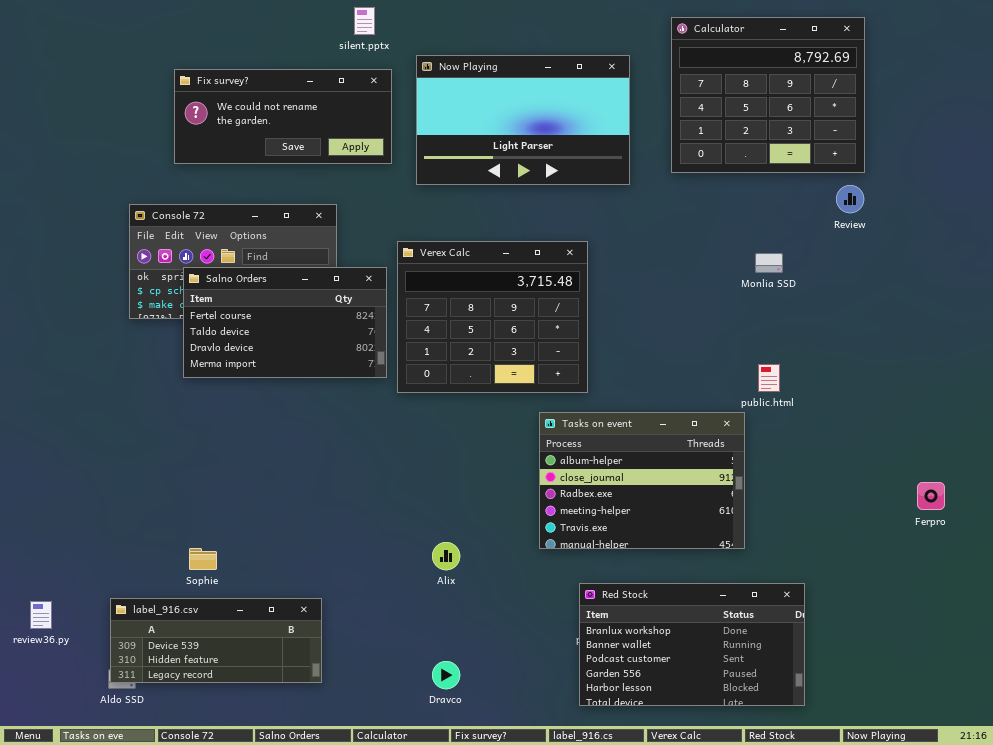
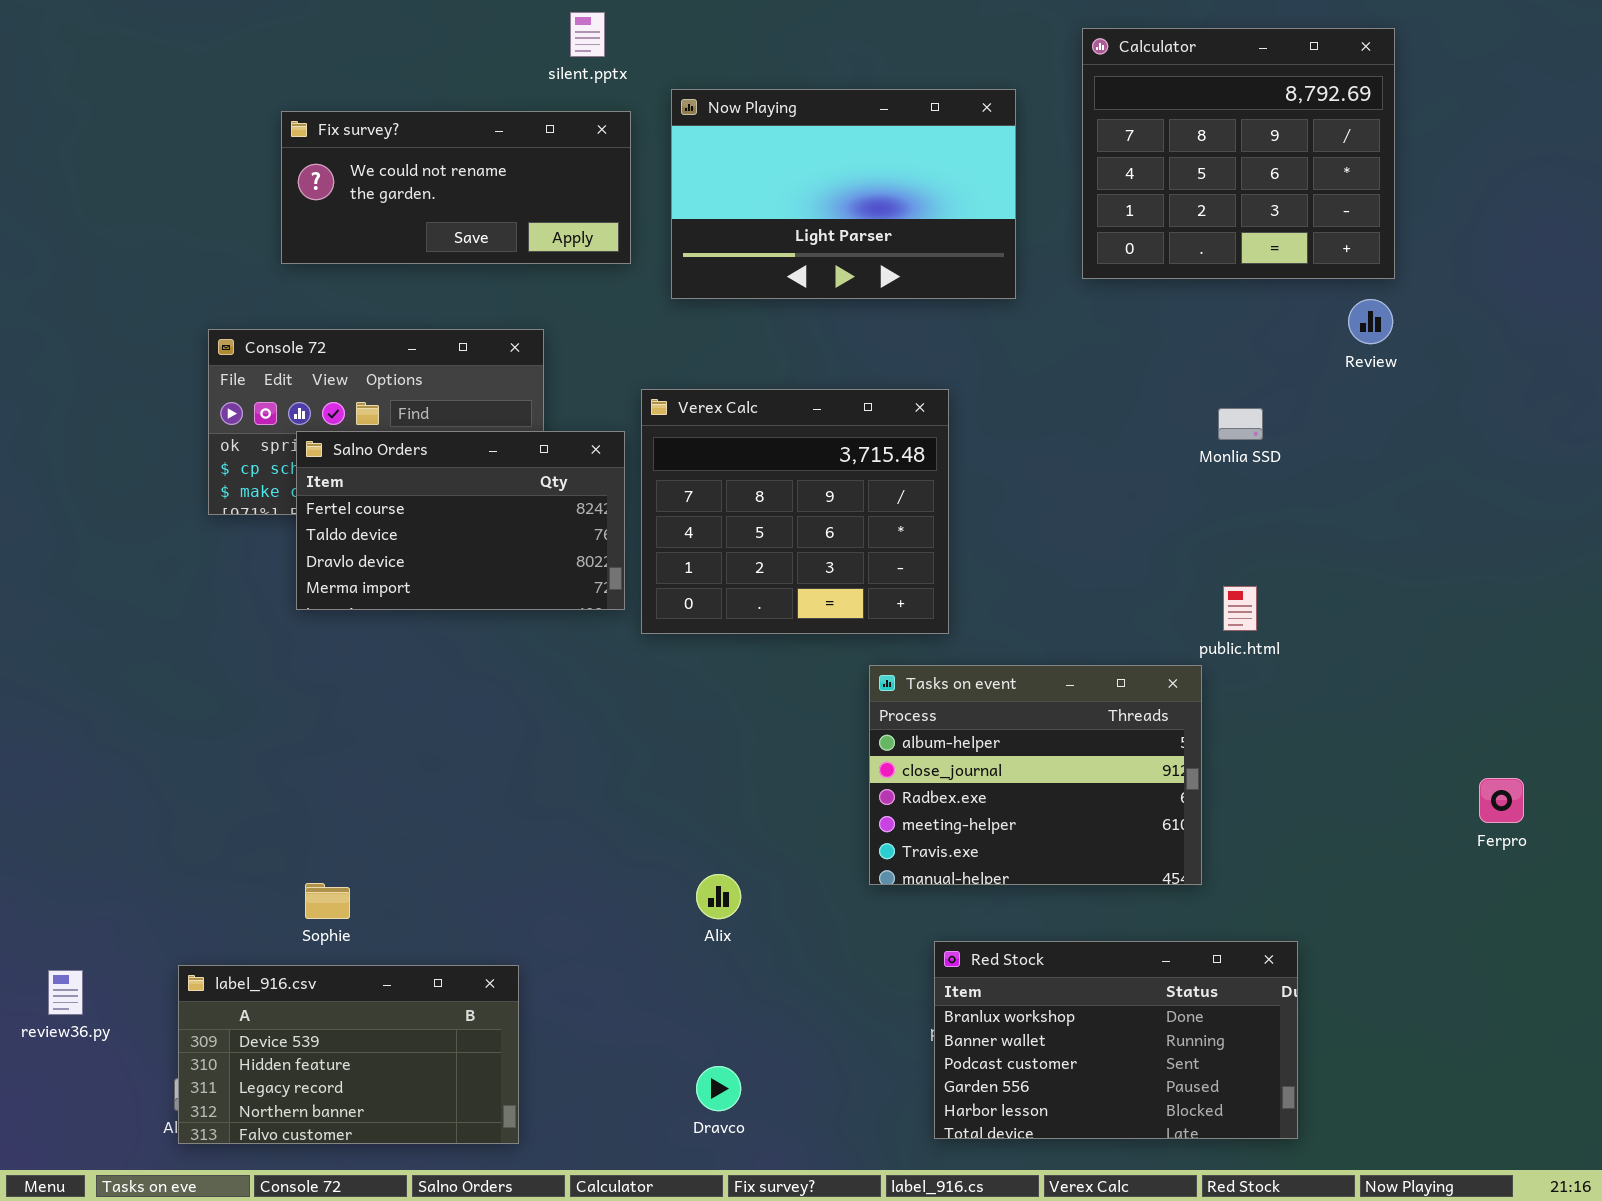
label_916.csv: [110,598,322,683] -> [178,965,519,1144], resized

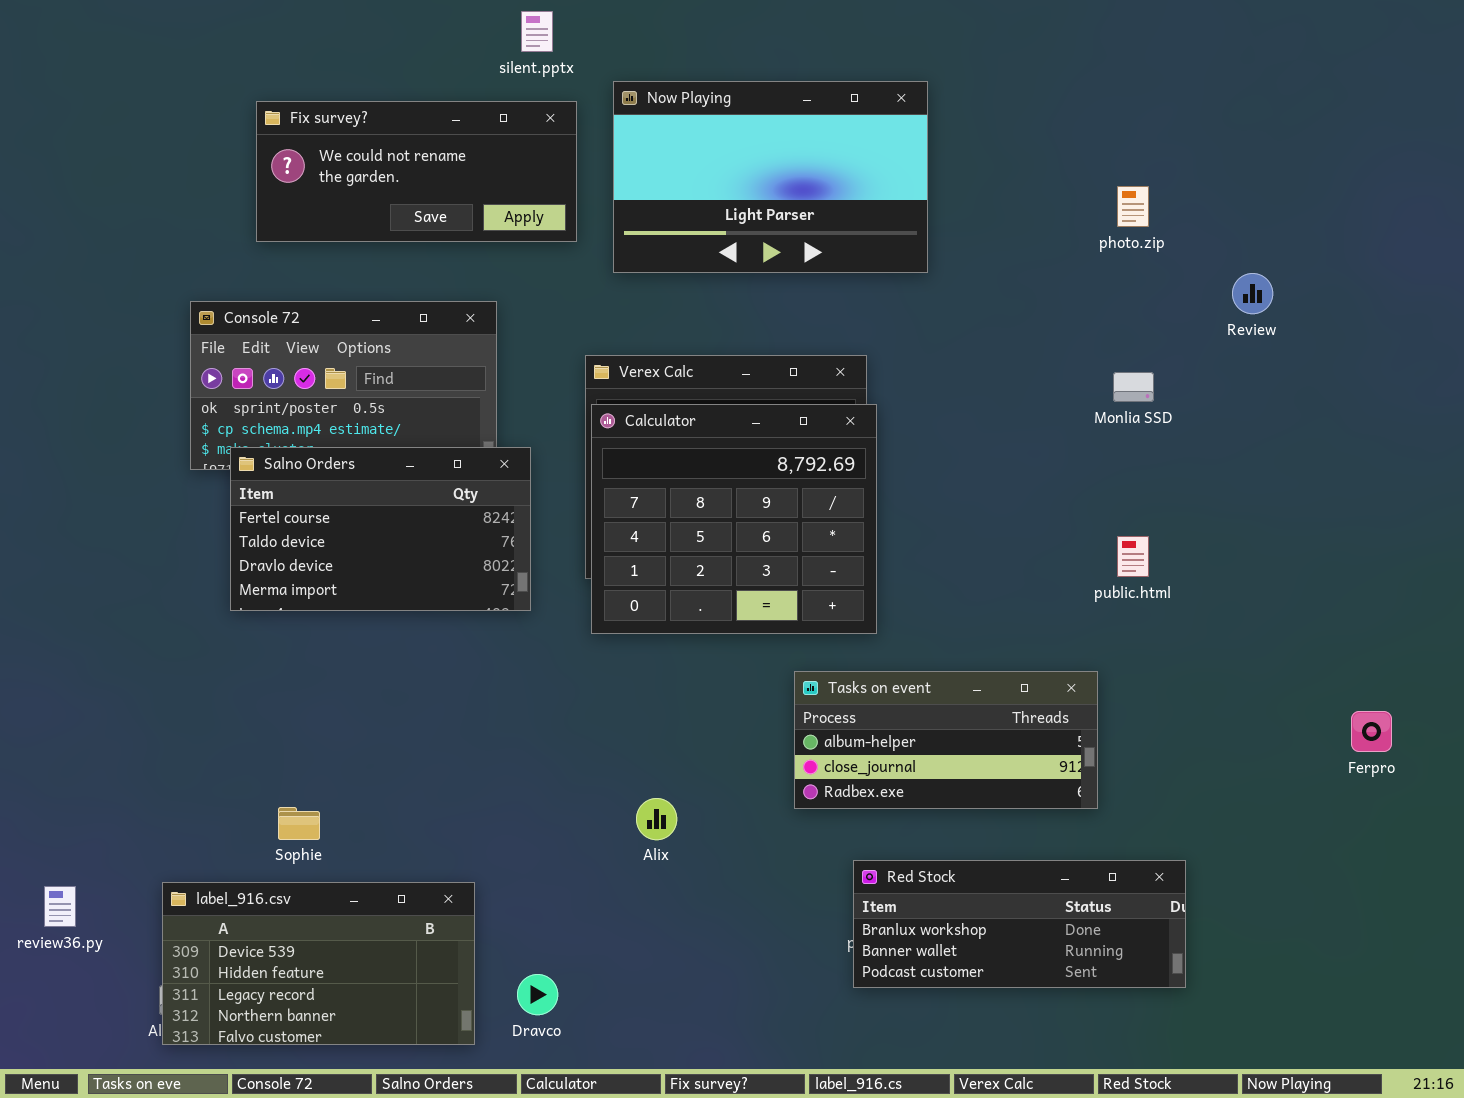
Calculator: [1082,28,1395,279] -> [591,404,877,634], moved
Salno Orders: [296,431,625,610] -> [230,447,531,611], moved
Tasks on event: [869,665,1202,885] -> [794,671,1098,809], resized
Red Stock: [934,941,1298,1139] -> [853,860,1186,988], resized
Dravco: [696,1066,741,1111] -> [517,974,558,1015], moved

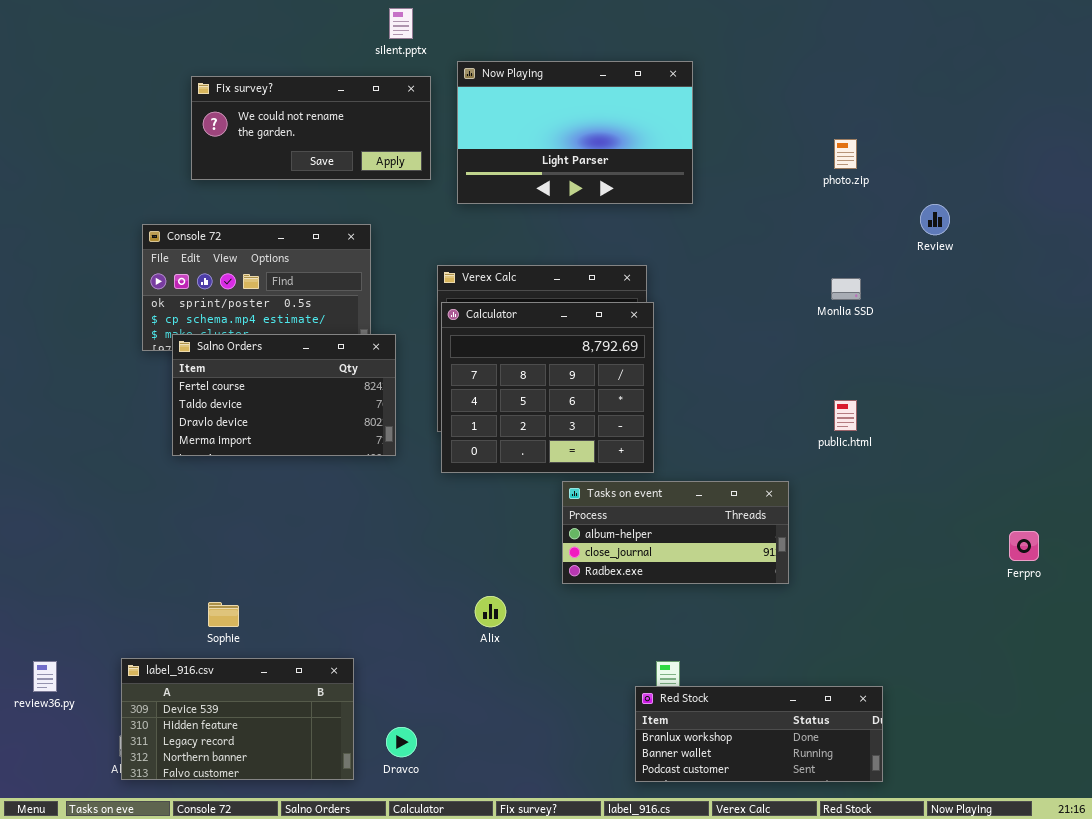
Tasks on event: [794,671,1098,809] -> [562,481,789,584], moved
Red Stock: [853,860,1186,988] -> [635,686,883,782], moved

